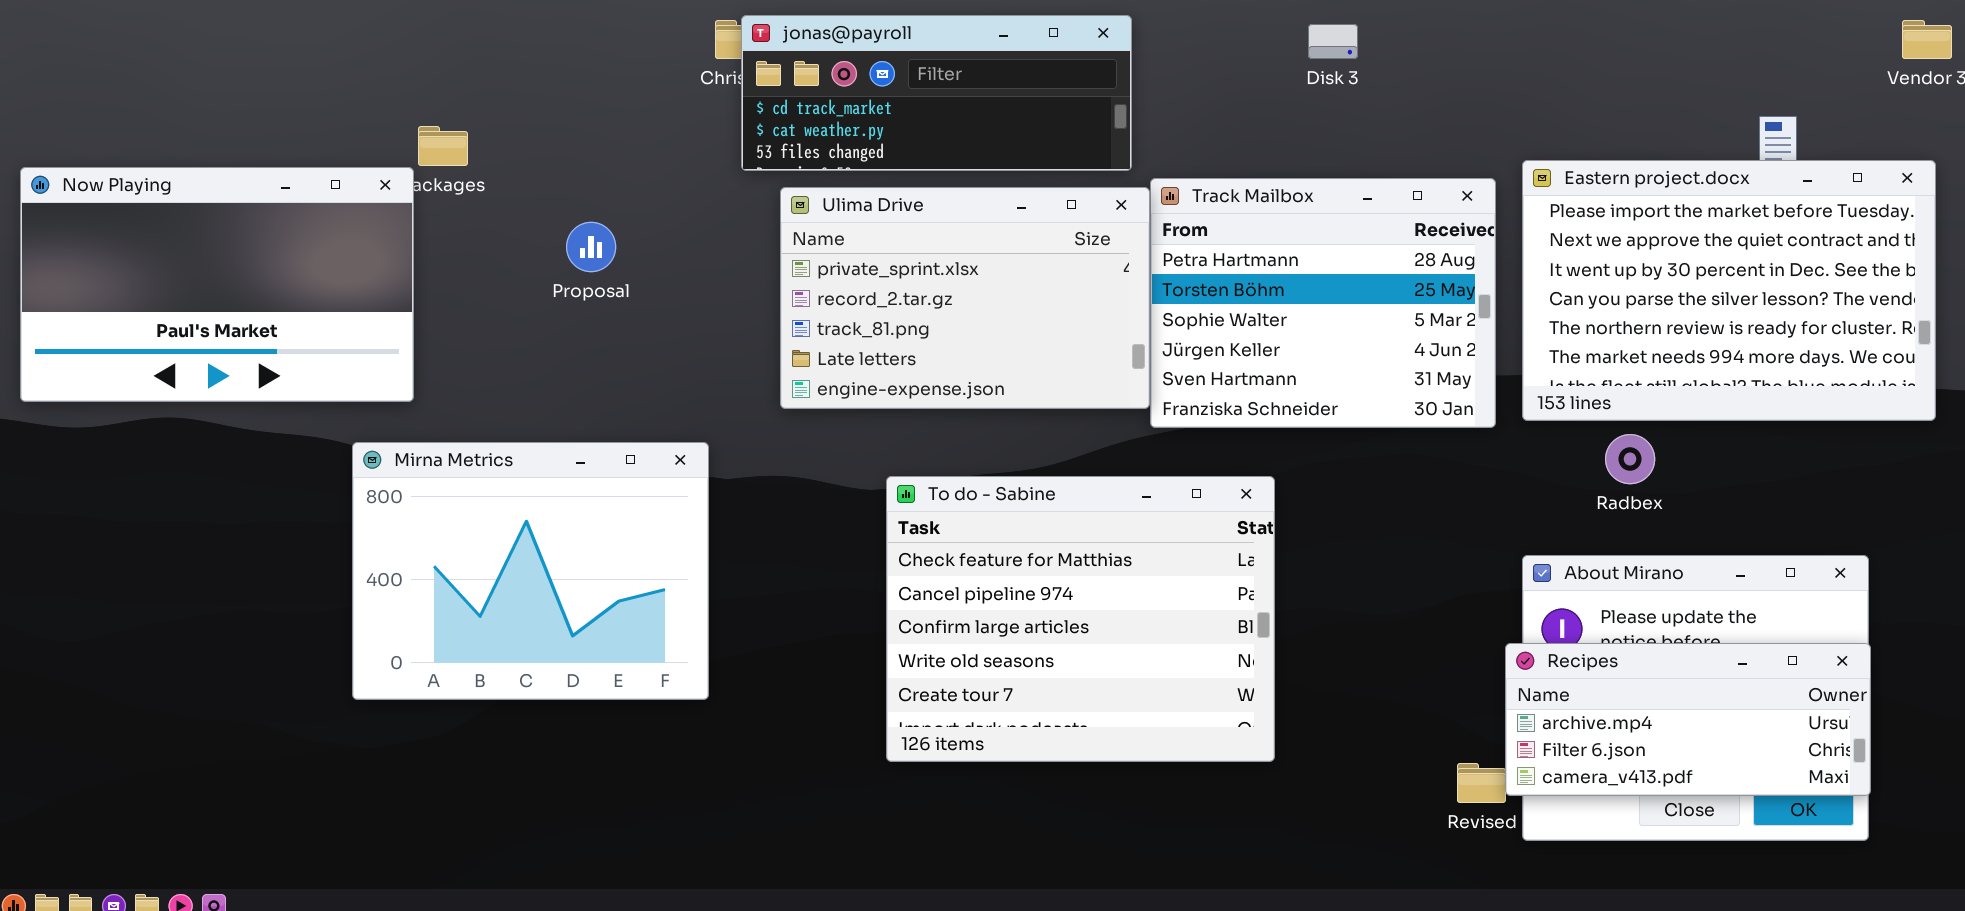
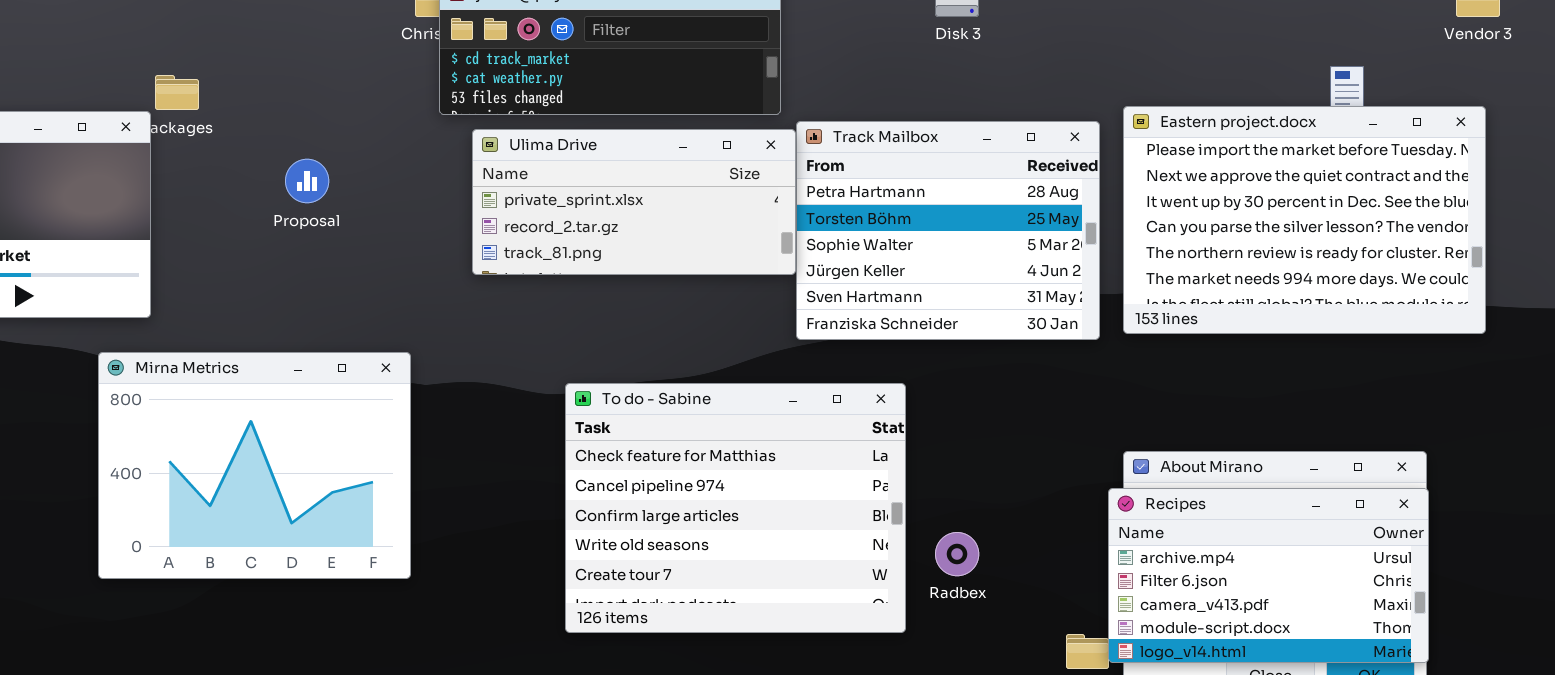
Ulima Drive: [780,187,1150,409] -> [472,129,796,275], resized
Radbex: [1605,434,1655,484] -> [935,532,979,576], moved
Recipes: [1505,643,1871,796] -> [1108,488,1429,663], resized

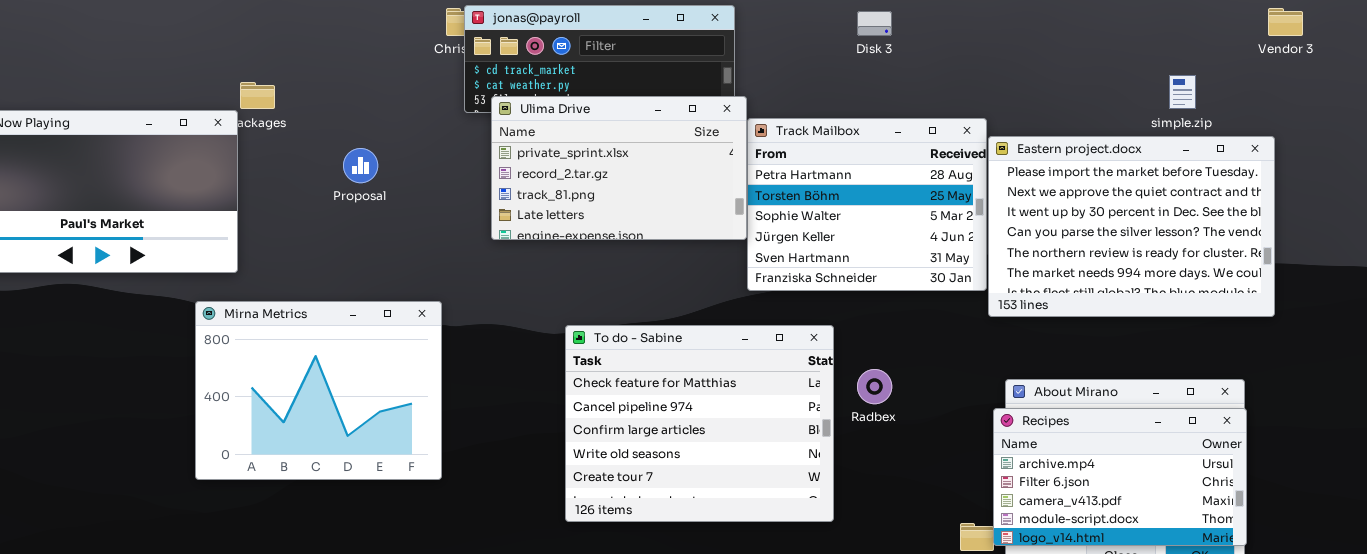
Eastern project.docx: [1123,106,1486,334] -> [988,136,1275,317], moved
Ulima Drive: [472,129,796,275] -> [491,96,747,240], resized
Radbex: [935,532,979,576] -> [857,369,892,404], moved

